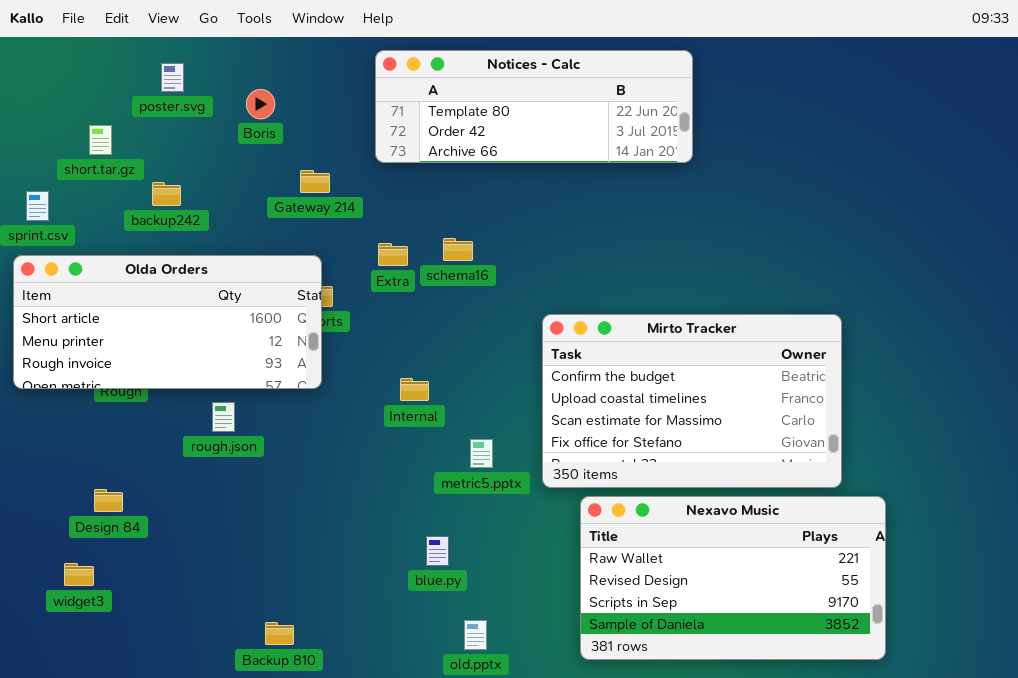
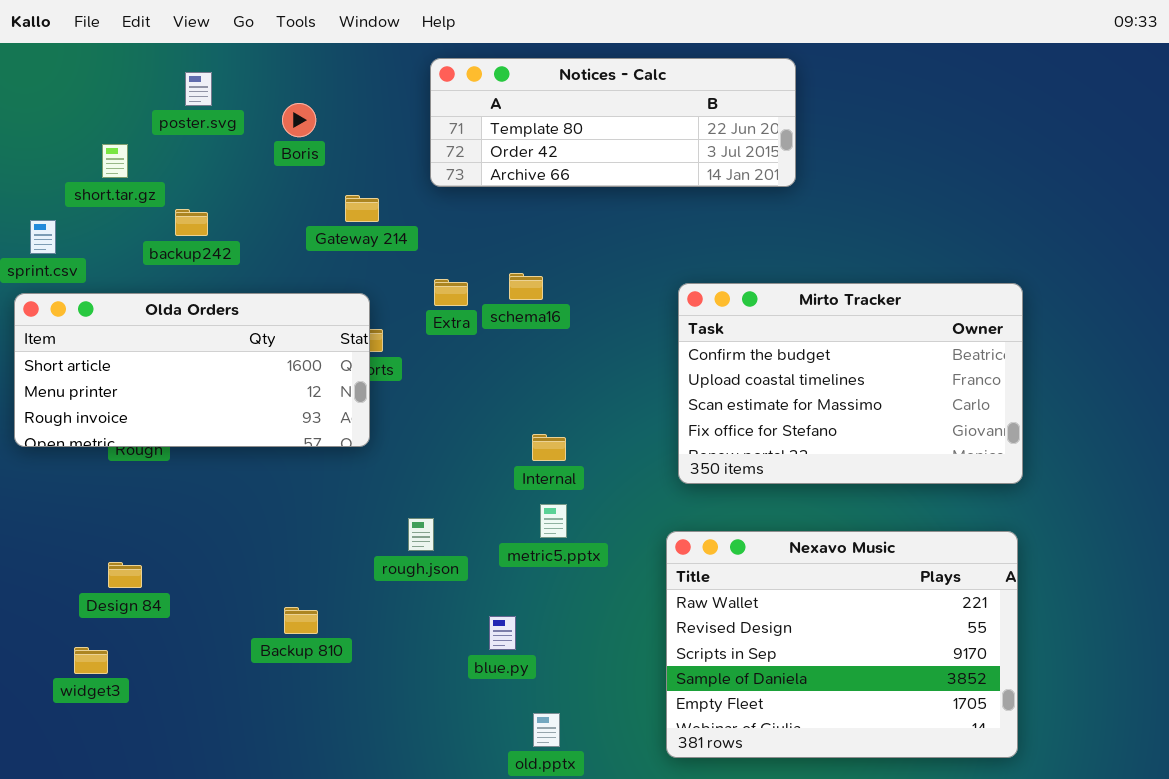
Mirto Tracker: [542,314,842,488] -> [678,283,1023,484], moved
Internal: [400,378,429,401] -> [532,434,566,461], moved
rough.json: [212,402,235,432] -> [408,518,434,551], moved
Nexavo Music: [580,496,886,660] -> [666,531,1018,758], resized
Backup 810: [265,622,294,645] -> [284,607,318,634], moved

